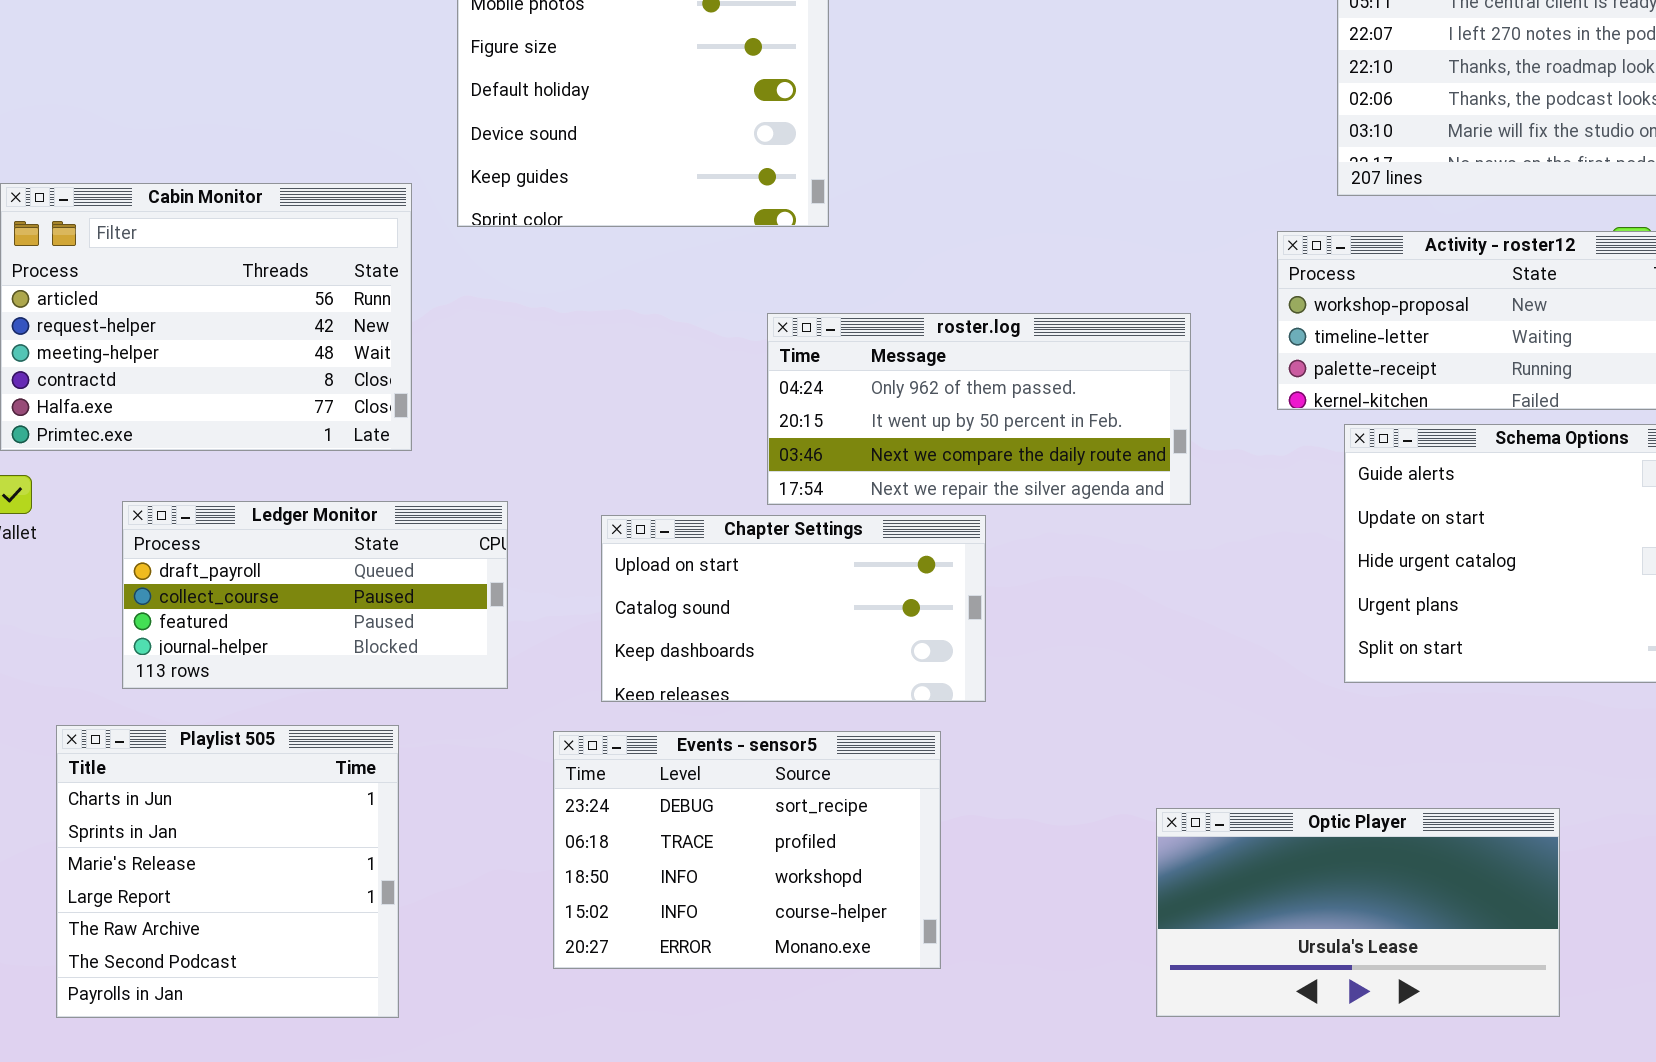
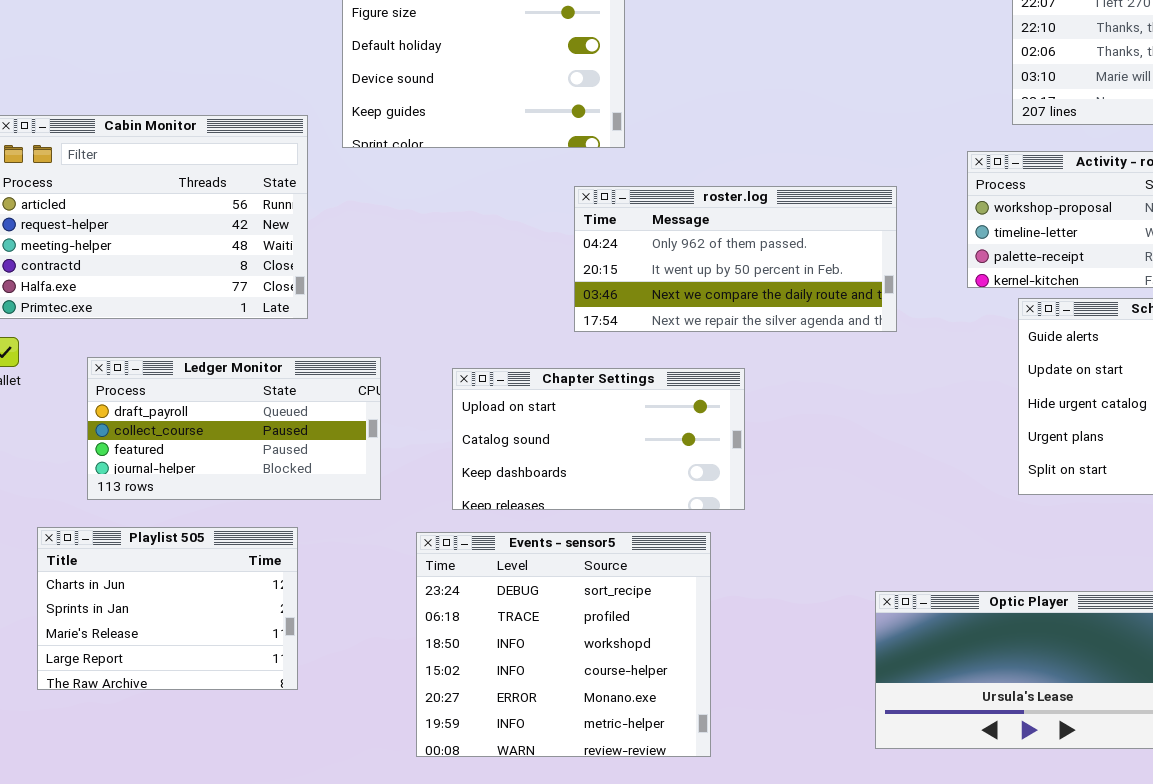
roster.log: [767,313,1191,505] -> [574,186,897,332], moved
Playlist 505: [56,725,399,1018] -> [37,527,298,690], resized
Events - sensor5: [553,731,941,969] -> [416,532,711,757], resized

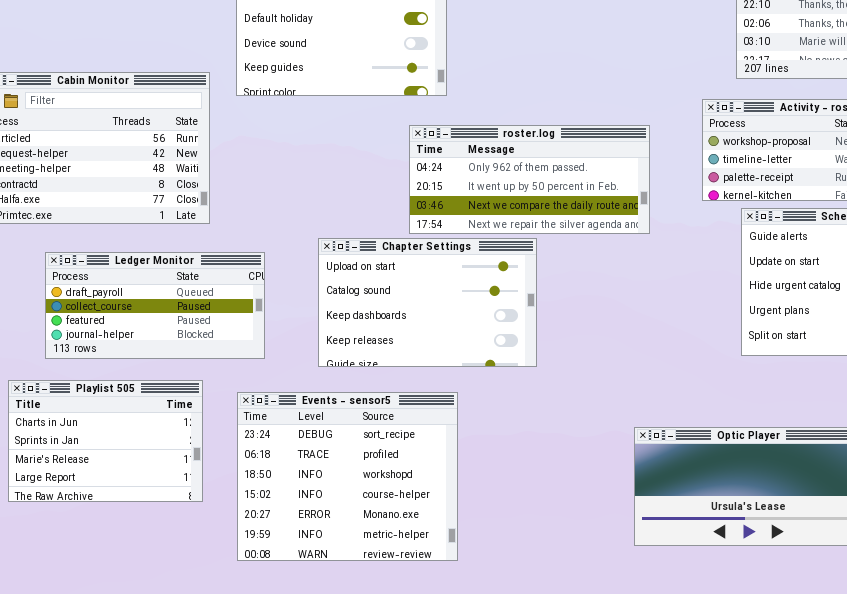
Chapter Settings: [452,368,745,510] -> [318,238,537,367], resized
Events - sensor5: [416,532,711,757] -> [237,392,458,561], moved

